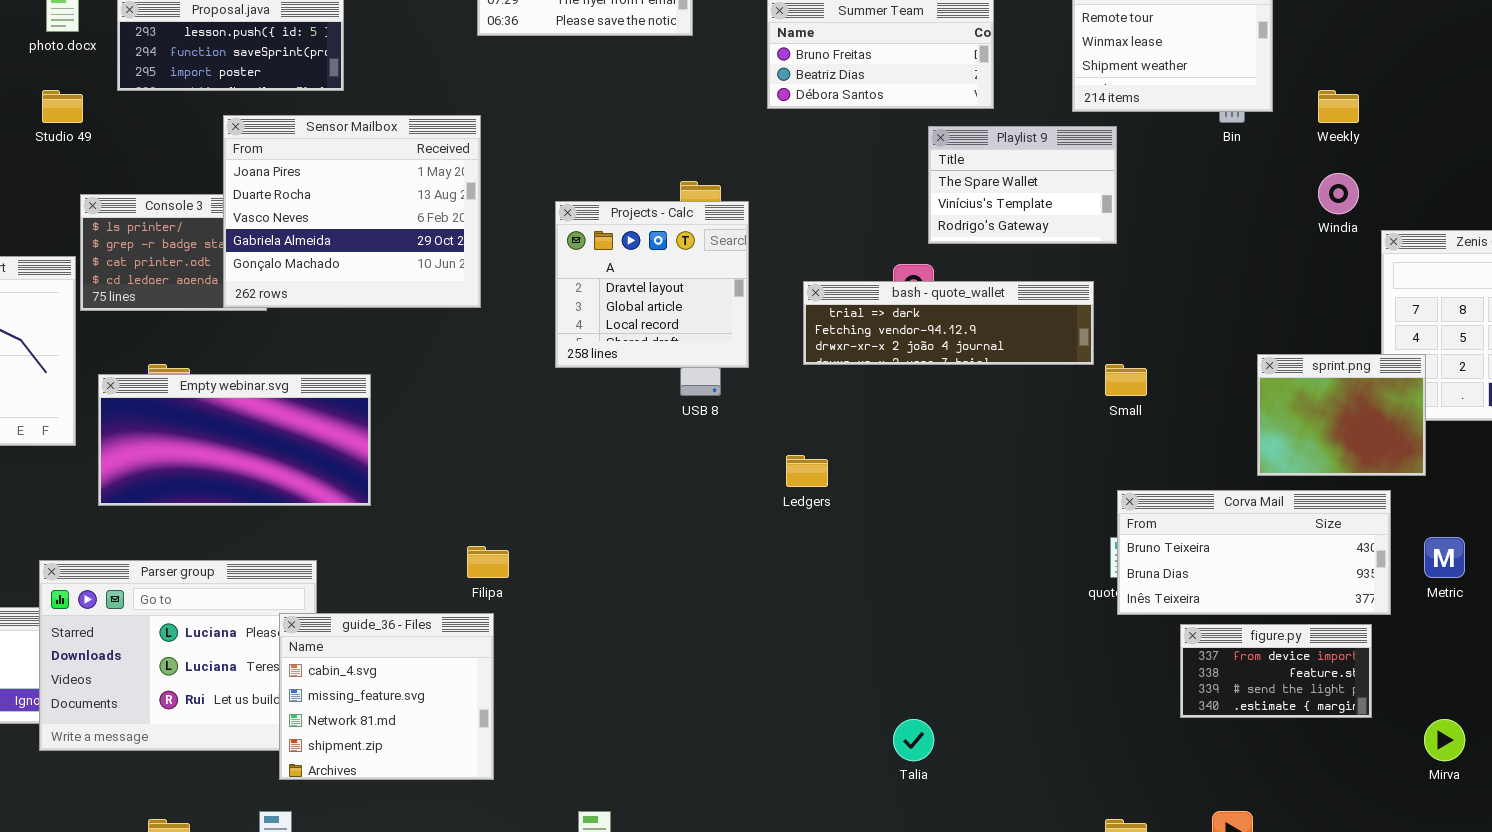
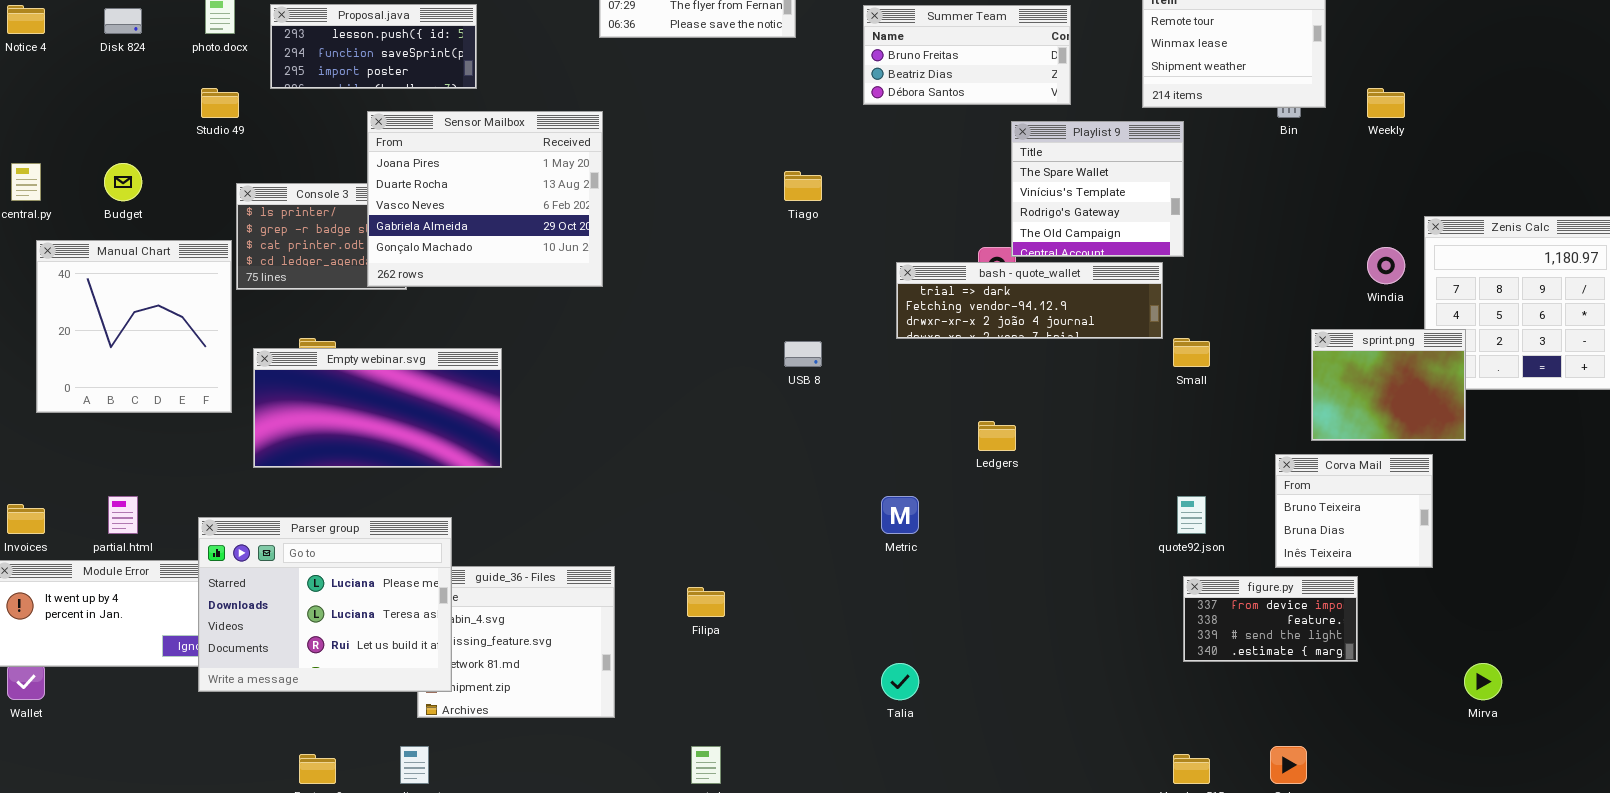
Playlist 9: [928,126,1117,244] -> [1011,121,1184,257], resized
Windia: [1318,173,1359,214] -> [1367,247,1405,284], moved
Projects - Calc: [555,201,749,368] -> none, closed
Ledgers: [786,455,828,487] -> [978,421,1016,451], moved
Corva Mail: [1117,490,1391,615] -> [1275,454,1433,568], resized
Metric: [1424,537,1465,578] -> [881,496,919,534], moved
Filipa: [467,546,509,578] -> [687,587,725,617], moved
Parser group: [39,560,317,751] -> [198,517,452,692], raised
figure.py: [1180,624,1372,718] -> [1183,576,1358,662], moved
Talia: [893,719,934,761] -> [881,663,919,700], moved

